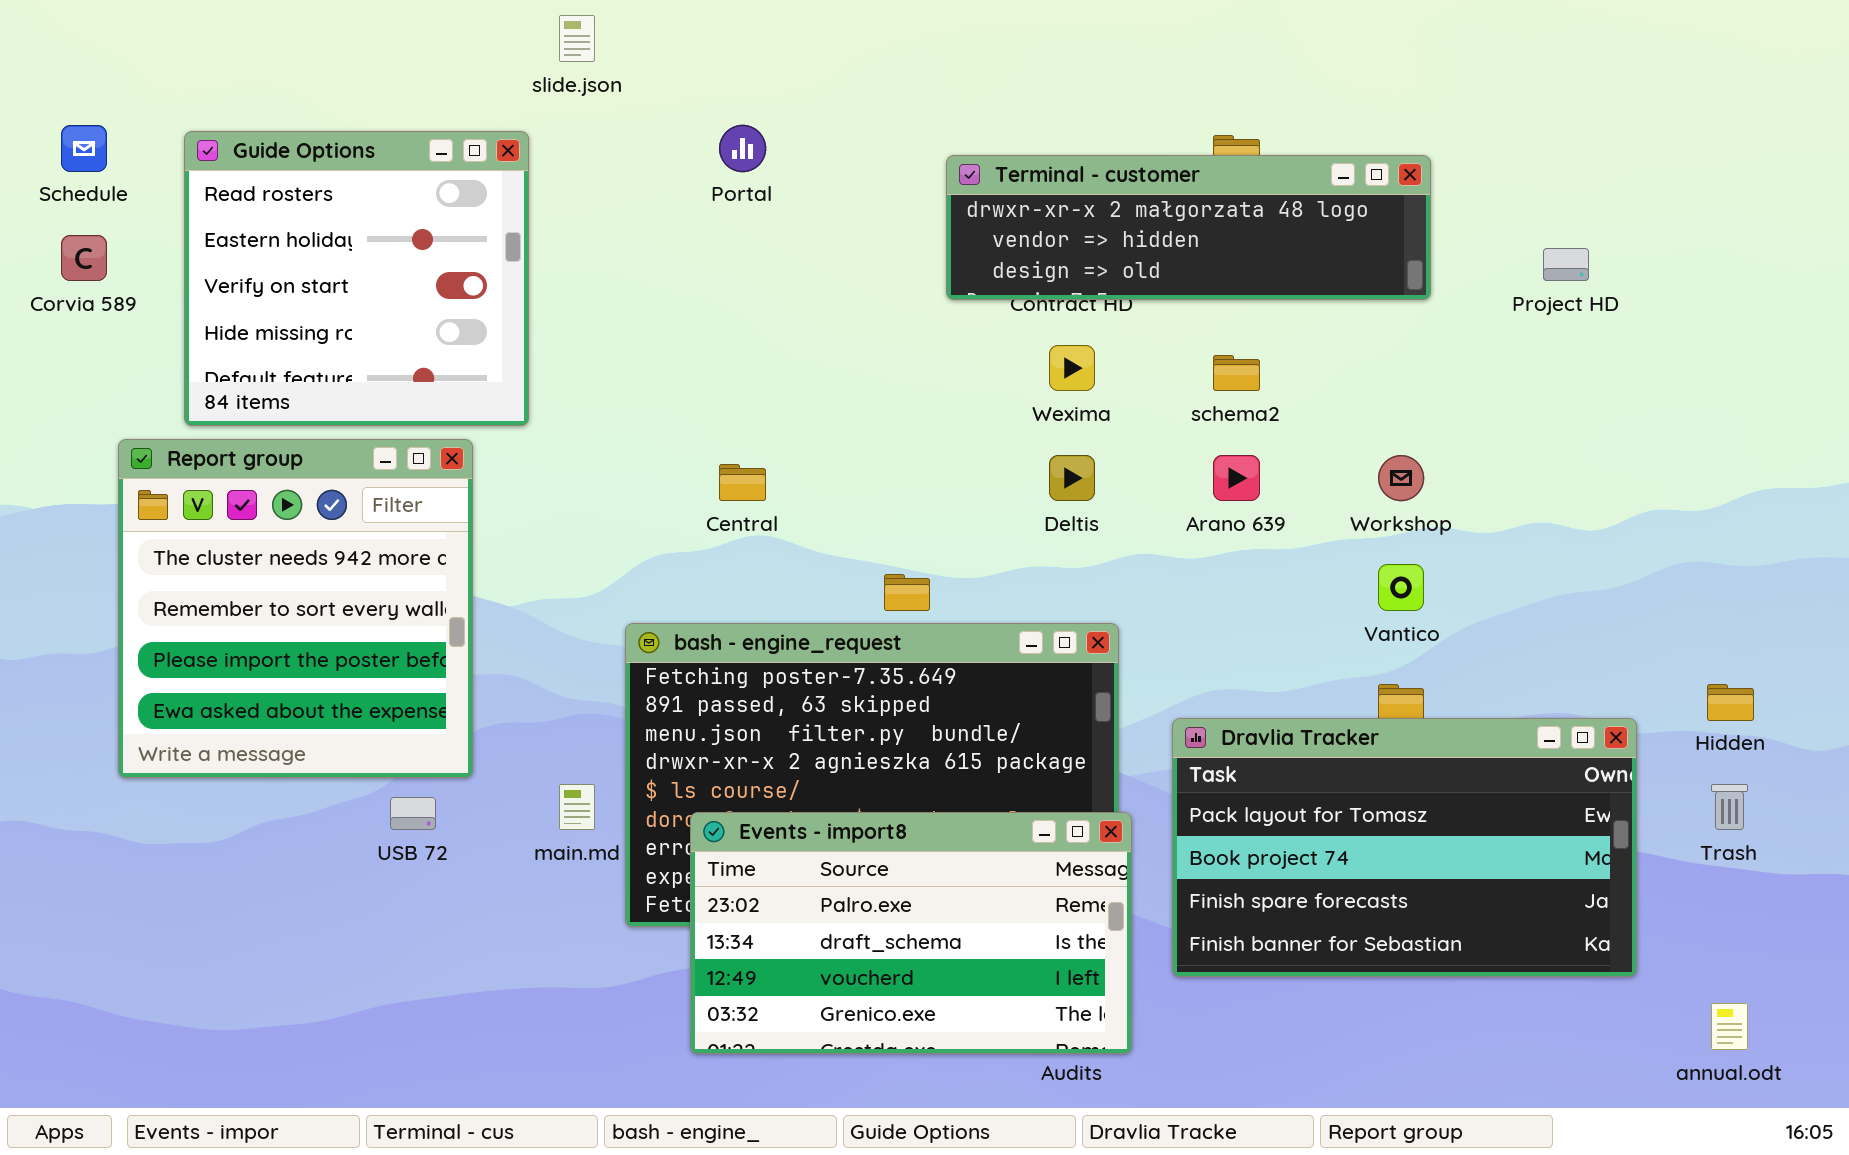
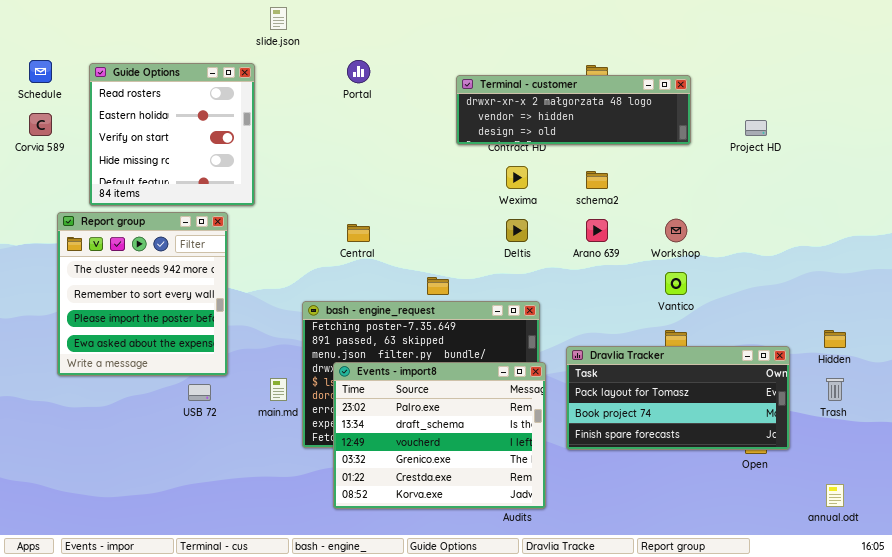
Dravlia Tracker: [1172,718,1637,977] -> [566,346,790,450], resized
Events - import8: [690,812,1132,1054] -> [333,362,546,509], resized

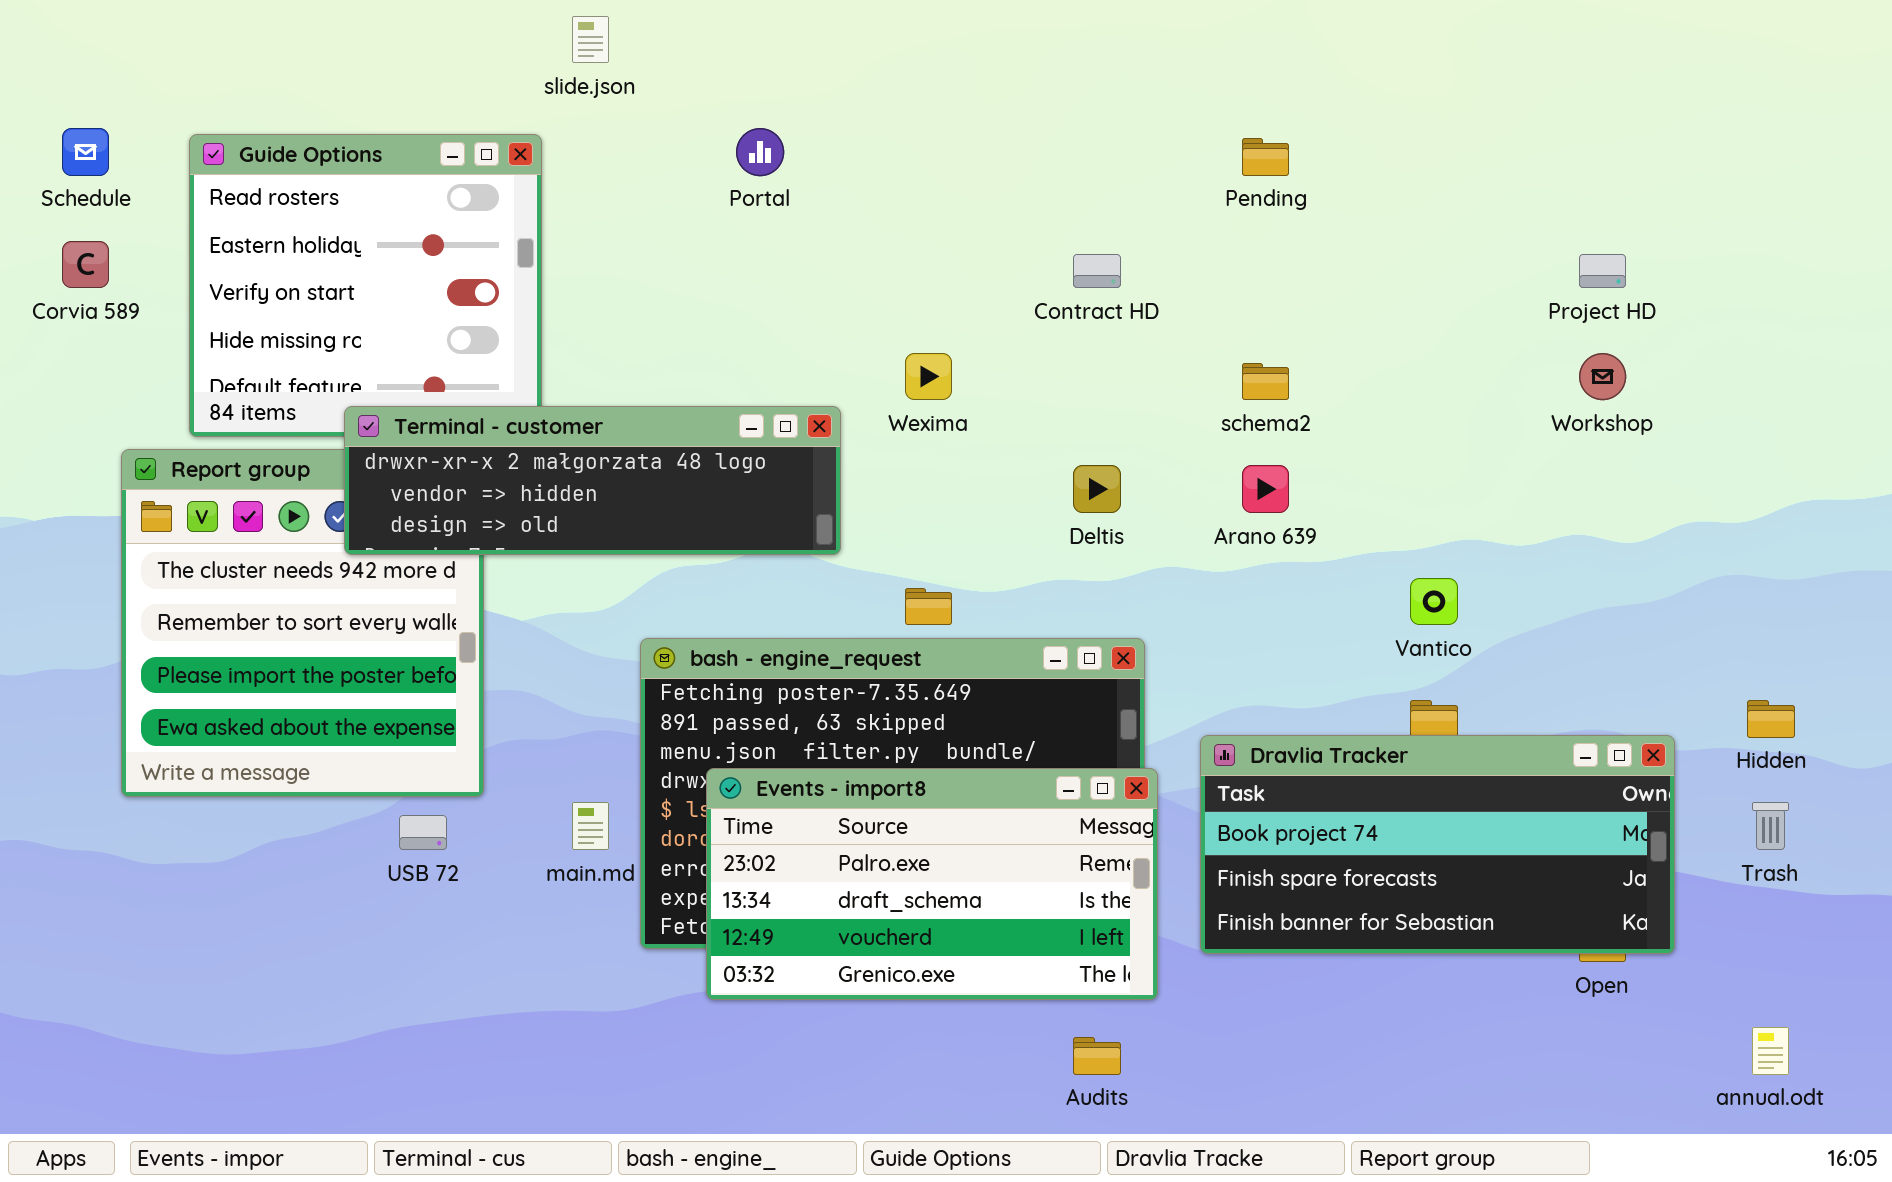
Terminal - customer: [456,75,691,145] -> [344,406,841,555], moved
Wexima: [506,166,528,189] -> [905,353,952,400], moved
Workshop: [665,219,687,242] -> [1579,353,1626,400], moved
Dravlia Tracker: [566,346,790,450] -> [1200,735,1675,954], scrolled down 1 row
Events - import8: [333,362,546,509] -> [706,768,1158,1000], resized

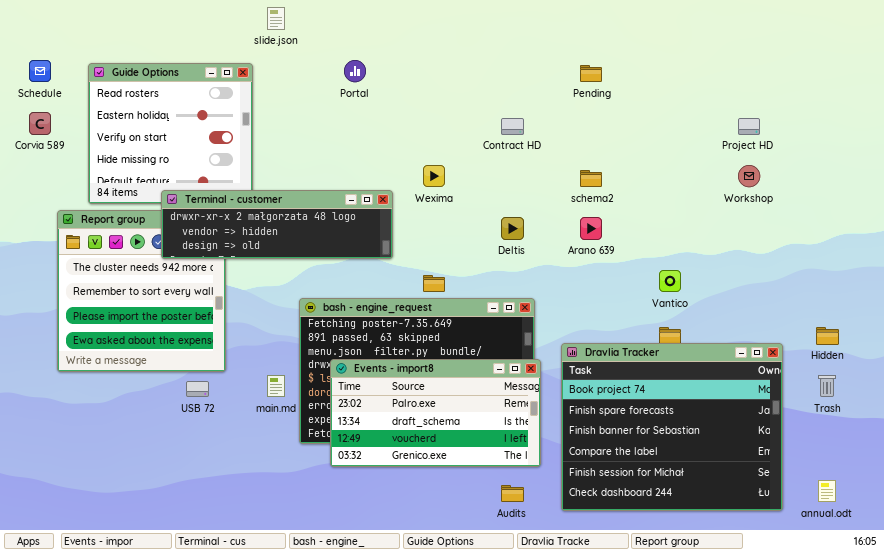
Dravlia Tracker: [1200,735,1675,954] -> [561,343,783,511], resized

